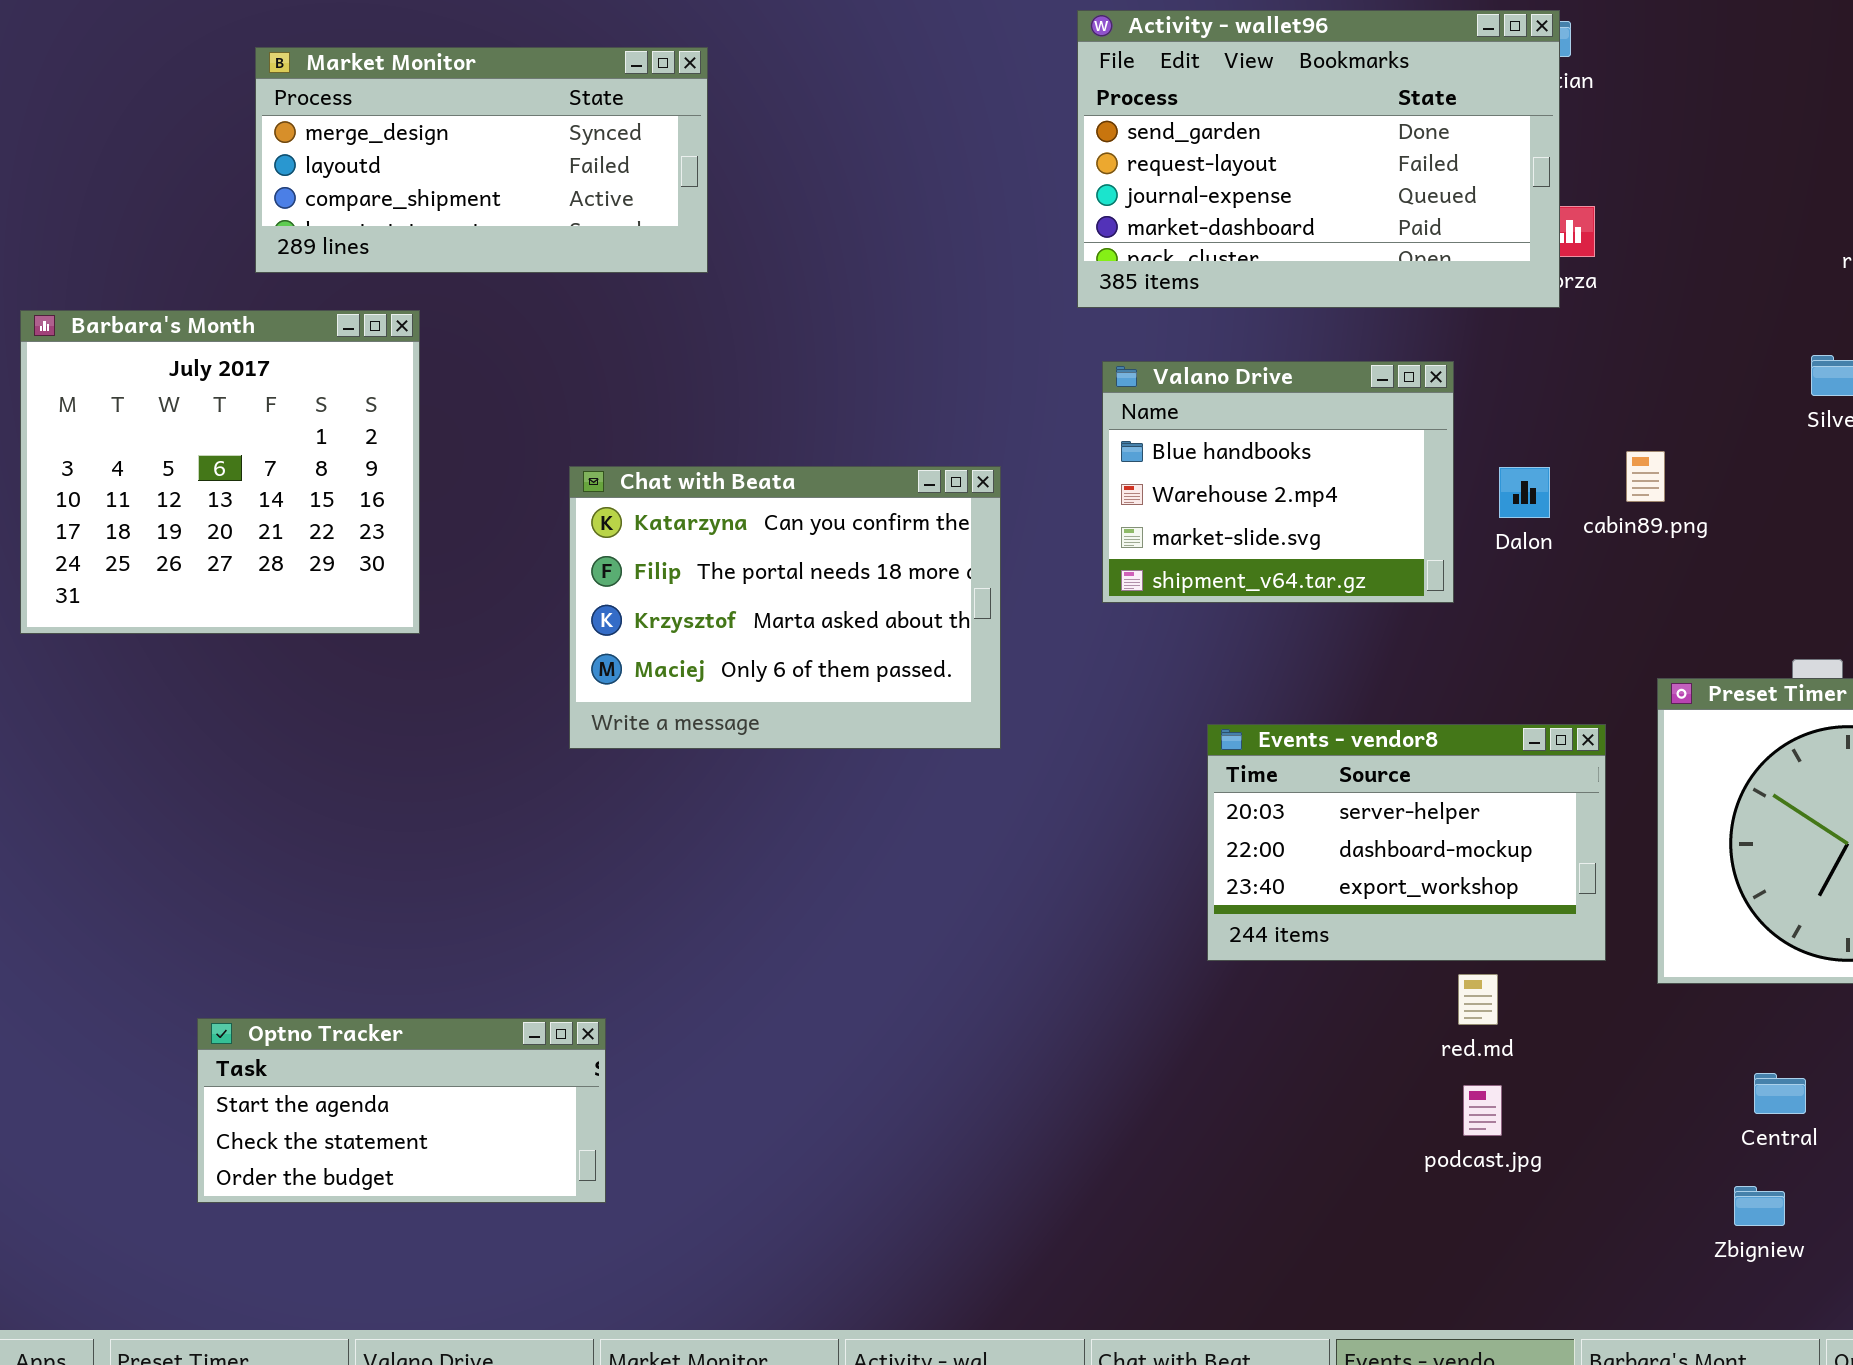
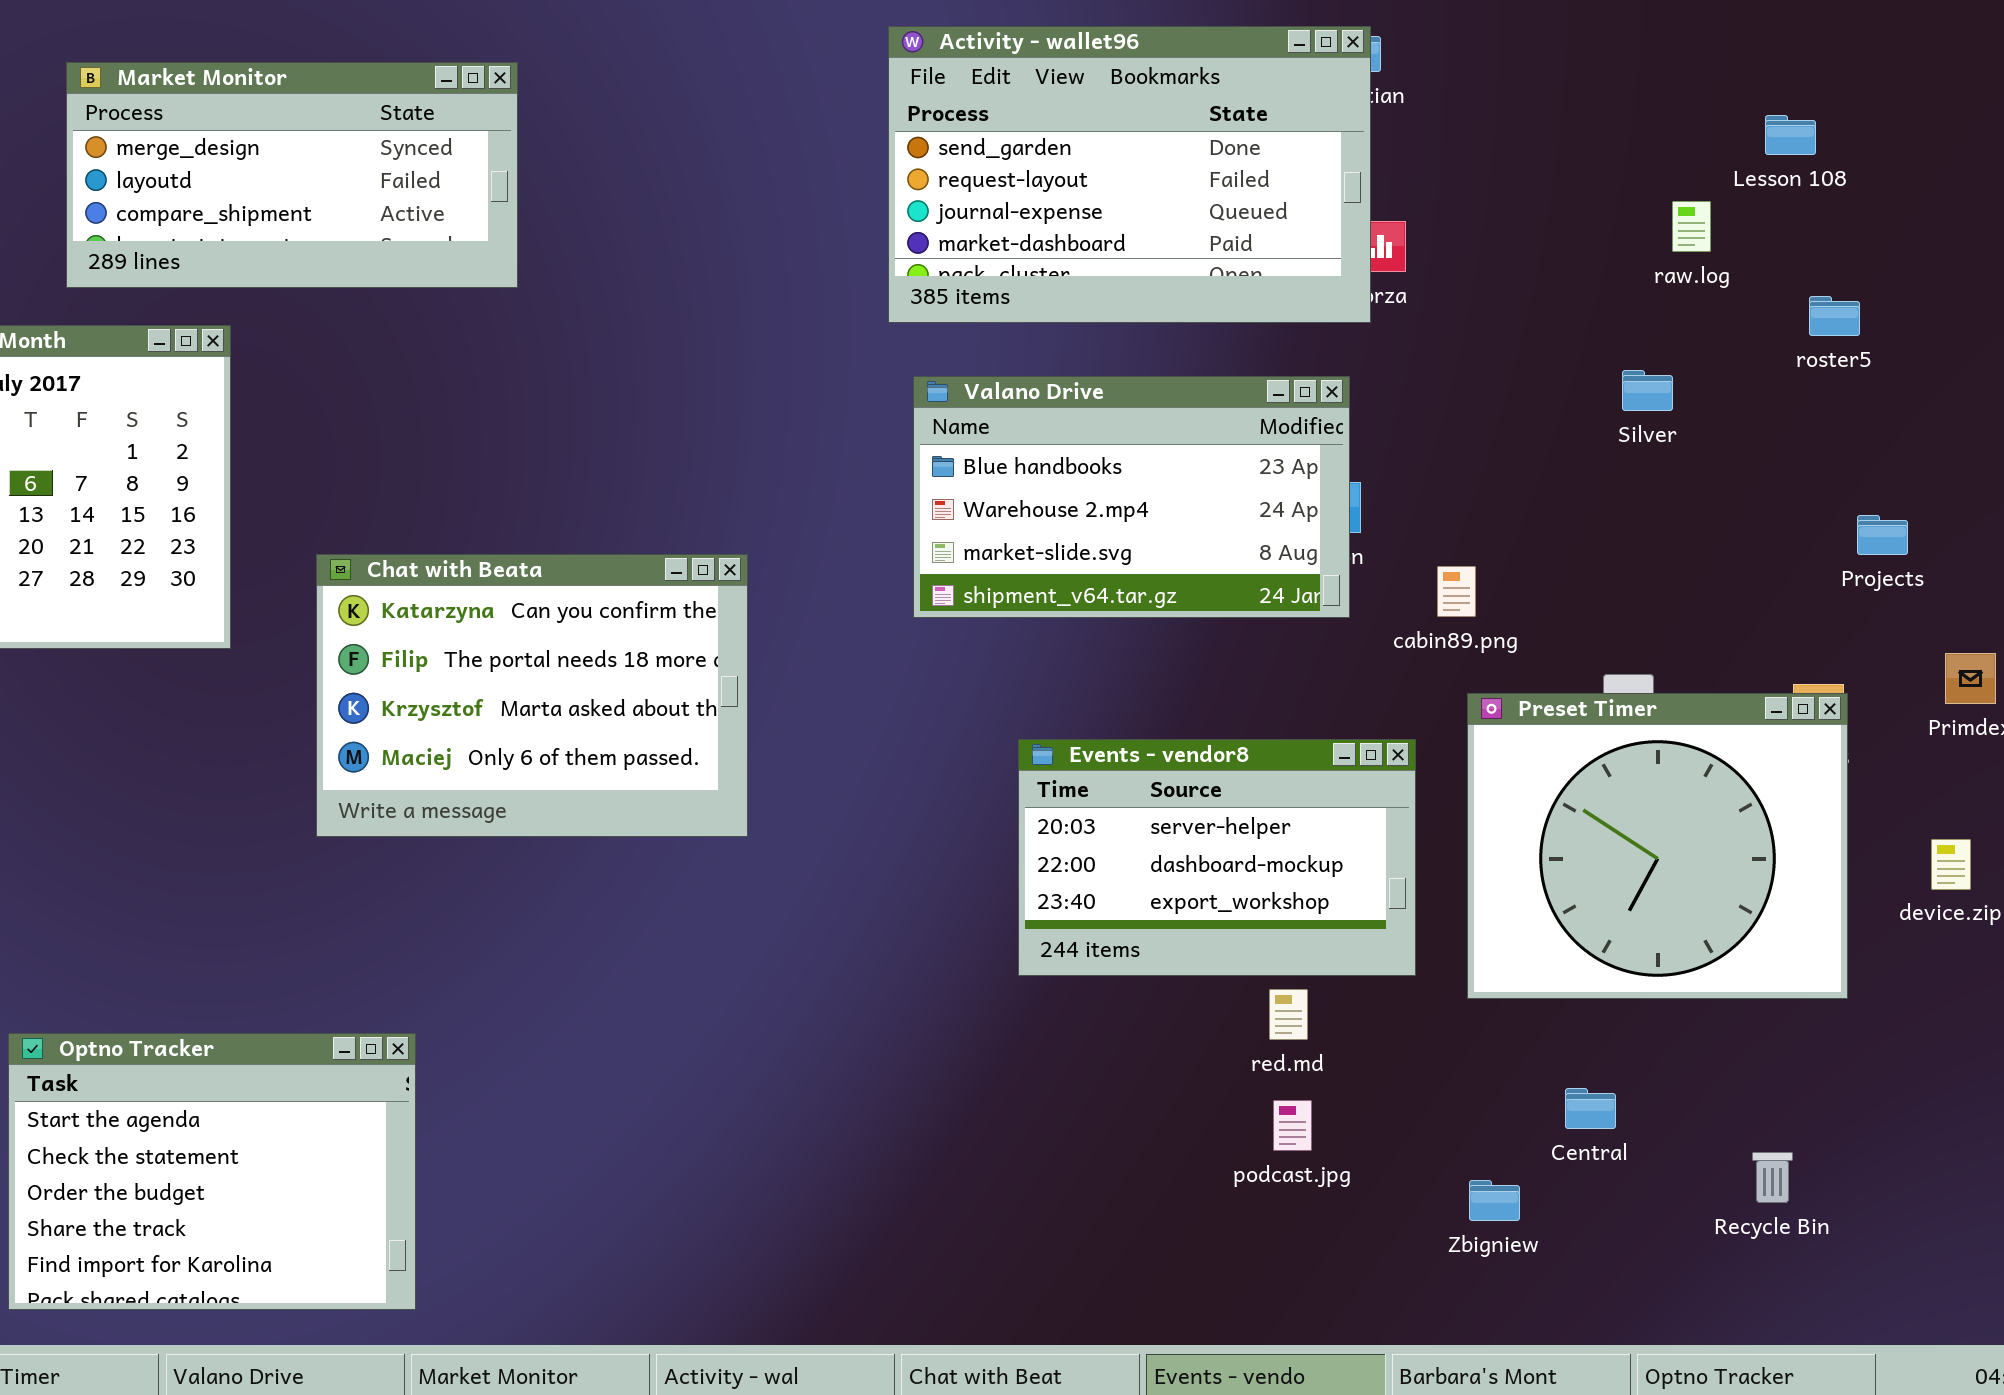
Valano Drive: [1102,361,1454,603] -> [913,376,1350,618], resized
cabin89.png: [1626,451,1665,502] -> [1437,566,1476,617], moved
Chat with Beata: [569,466,1001,749] -> [316,554,748,837], moved
Optno Tracker: [197,1018,606,1203] -> [8,1033,416,1310], resized
Zbigniew: [1734,1186,1785,1226] -> [1469,1180,1520,1221], moved

